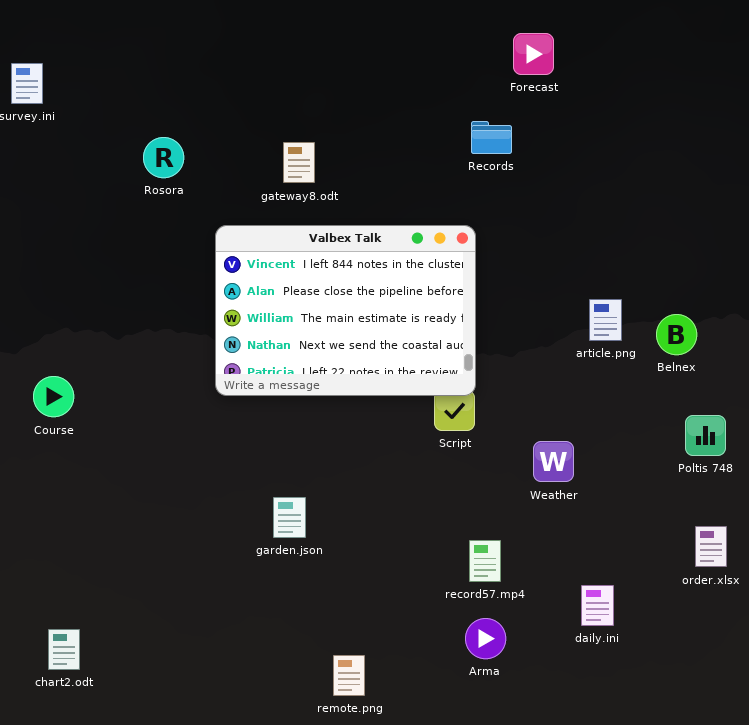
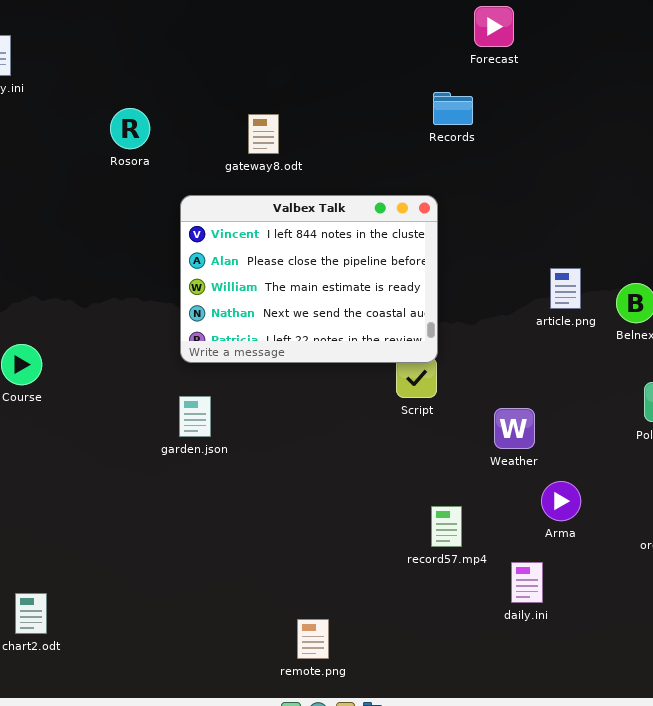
garden.json: [273,497,306,538] -> [179,396,211,437], moved
daily.ini: [581,585,614,626] -> [511,562,543,603], moved
Arma: [465,618,506,659] -> [541,481,581,521], moved

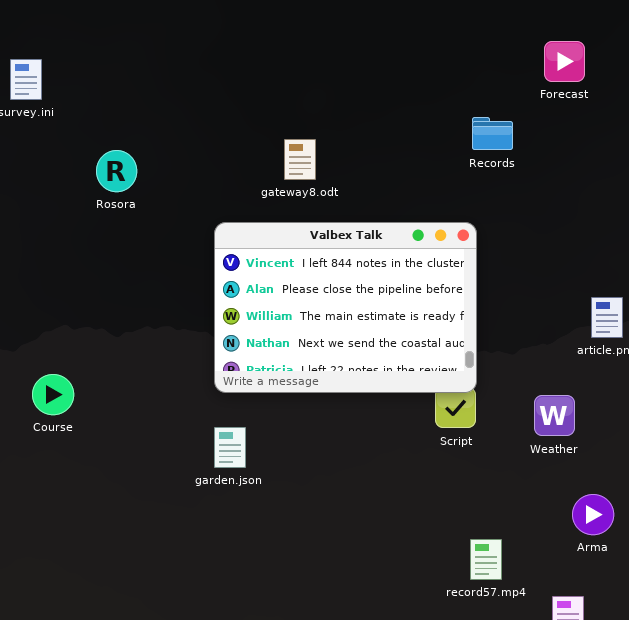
Forecast: [474,6,514,47] -> [544,41,585,82], moved
Rosora: [110,108,150,149] -> [96,150,137,192], moved
Weather: [494,408,535,449] -> [534,395,575,436], moved
Arma: [541,481,581,521] -> [572,494,614,535], moved

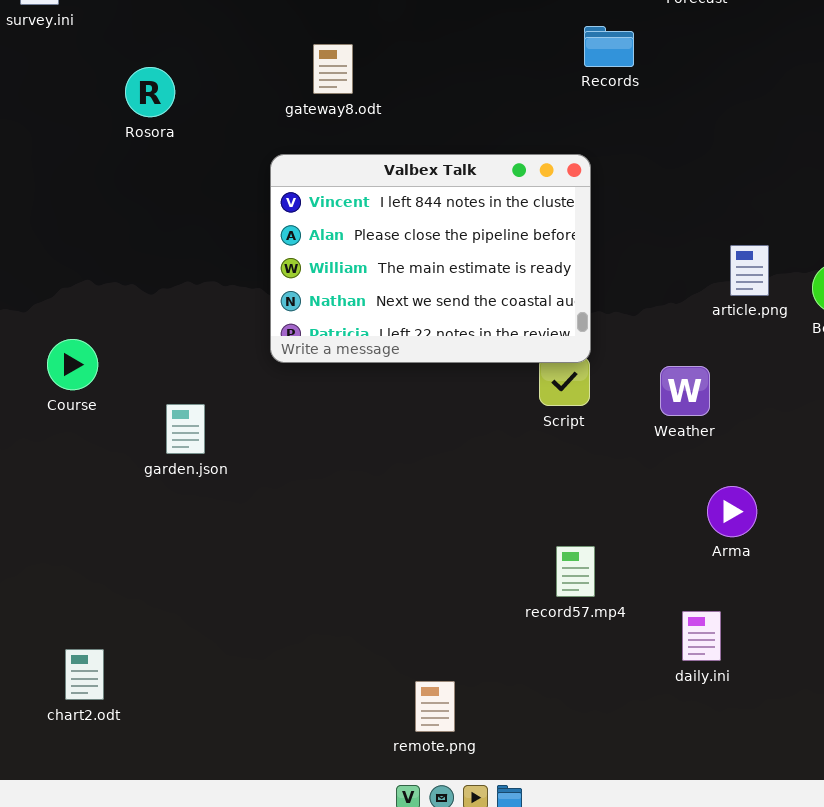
gateway8.odt: [284,139,316,180] -> [313,44,353,94], moved
garden.json: [214,427,246,468] -> [166,404,205,454], moved
record57.mp4: [470,539,502,580] -> [556,546,595,597], moved

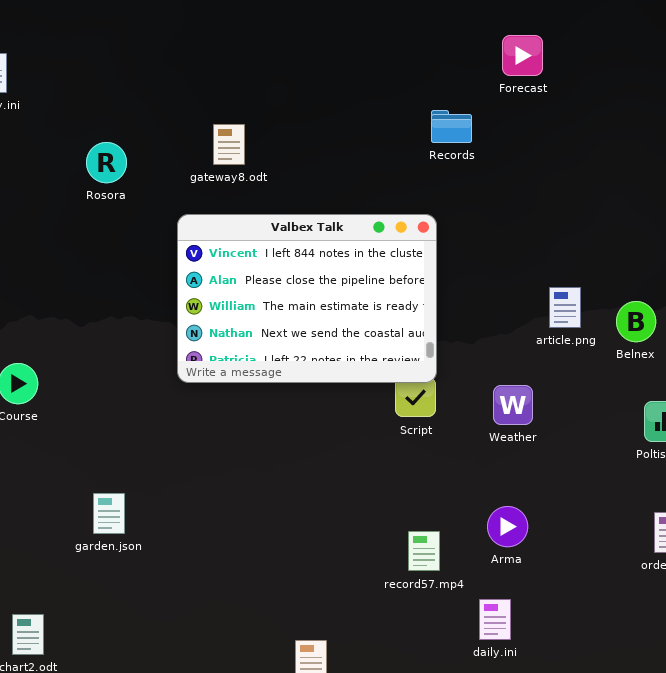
Rosora: [125,67,175,117] -> [86,142,127,183], moved
garden.json: [166,404,205,454] -> [93,493,125,534], moved
Arma: [707,486,757,537] -> [487,506,528,547], moved
daily.ini: [682,611,721,661] -> [479,599,511,640], moved

